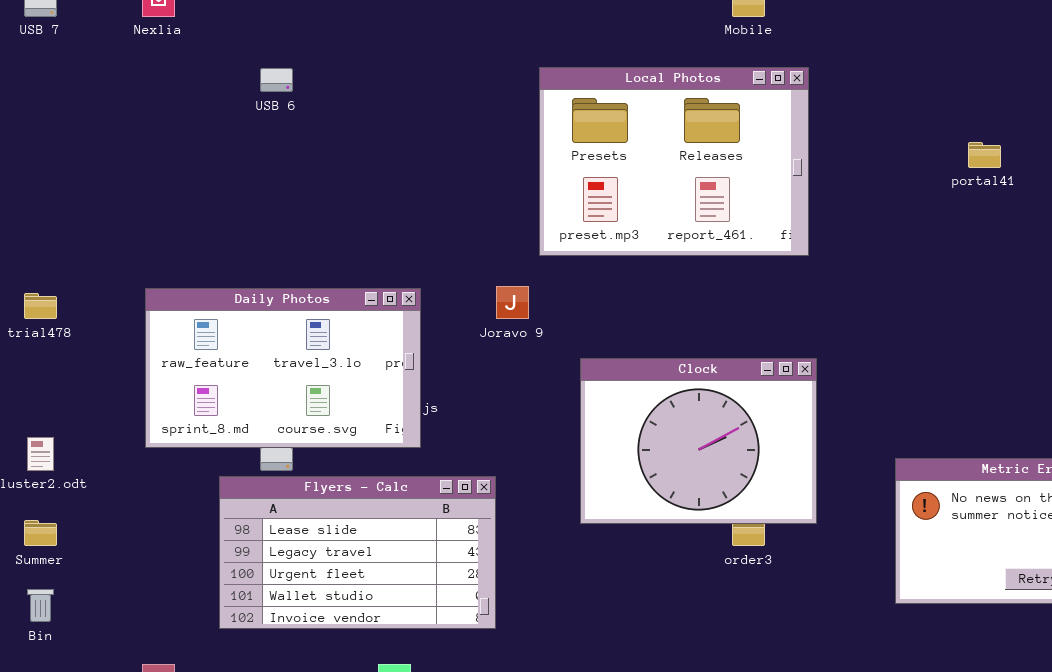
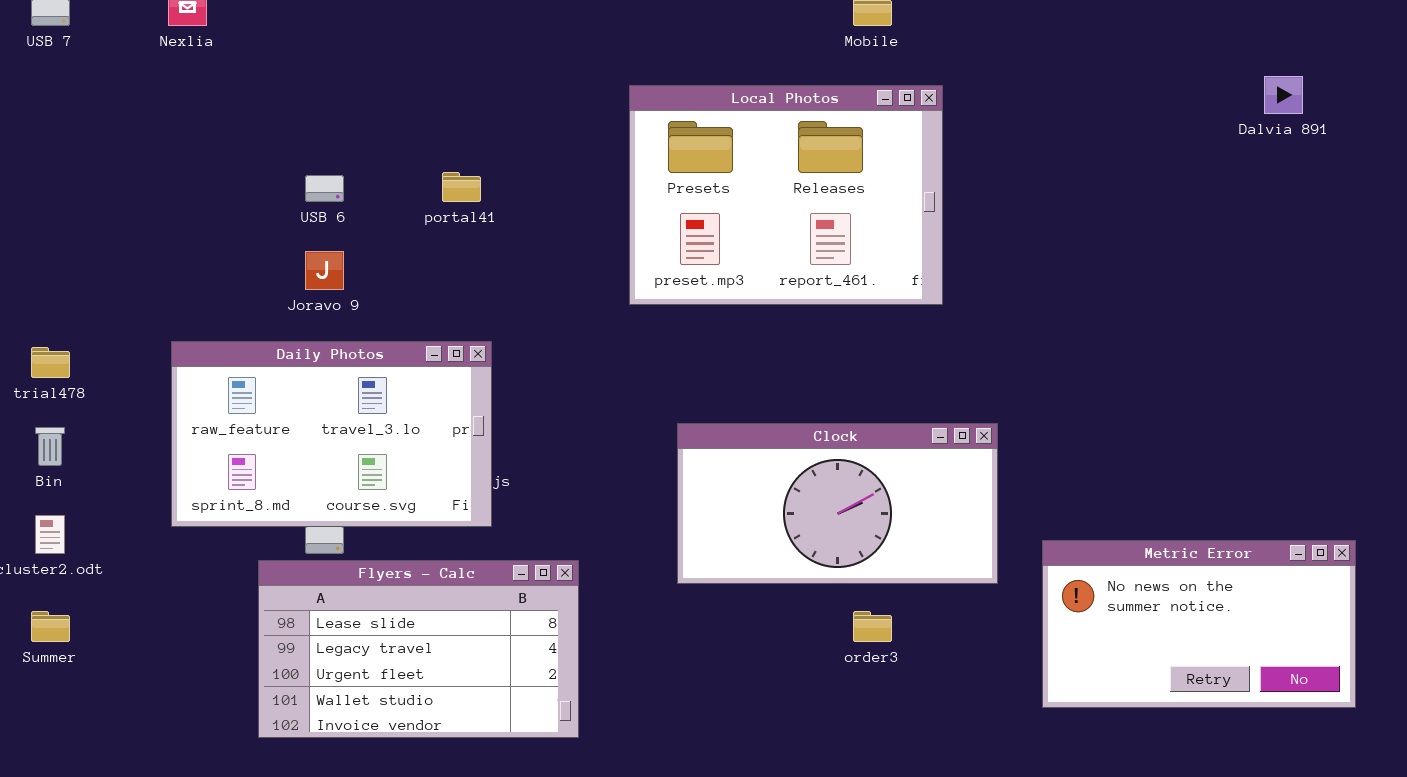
USB 6: [260,68,293,92] -> [305,175,344,202], moved
portal41: [968,142,1001,168] -> [442,172,481,202], moved
Joravo 9: [496,286,529,319] -> [305,251,344,290], moved
Clock: [580,358,817,524] -> [677,423,998,584], resized
Bin: [27,589,54,622] -> [35,427,65,466], moved

